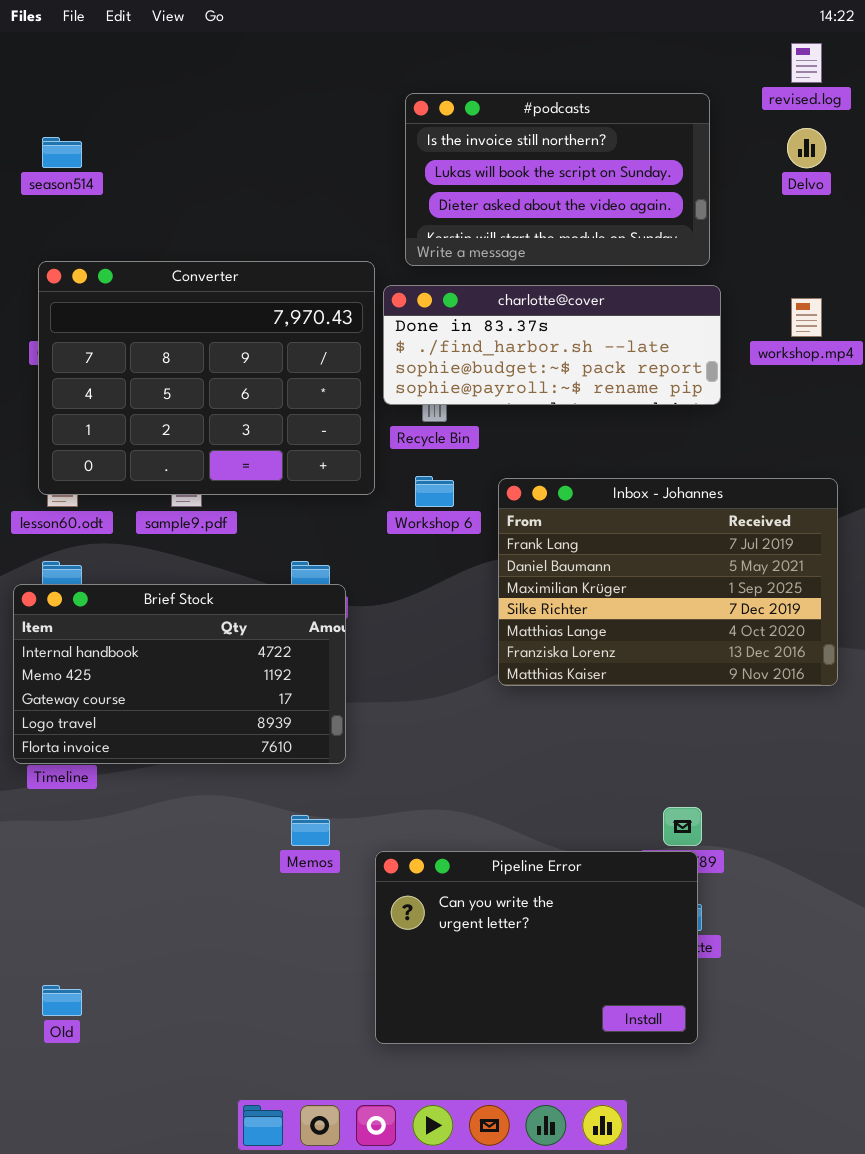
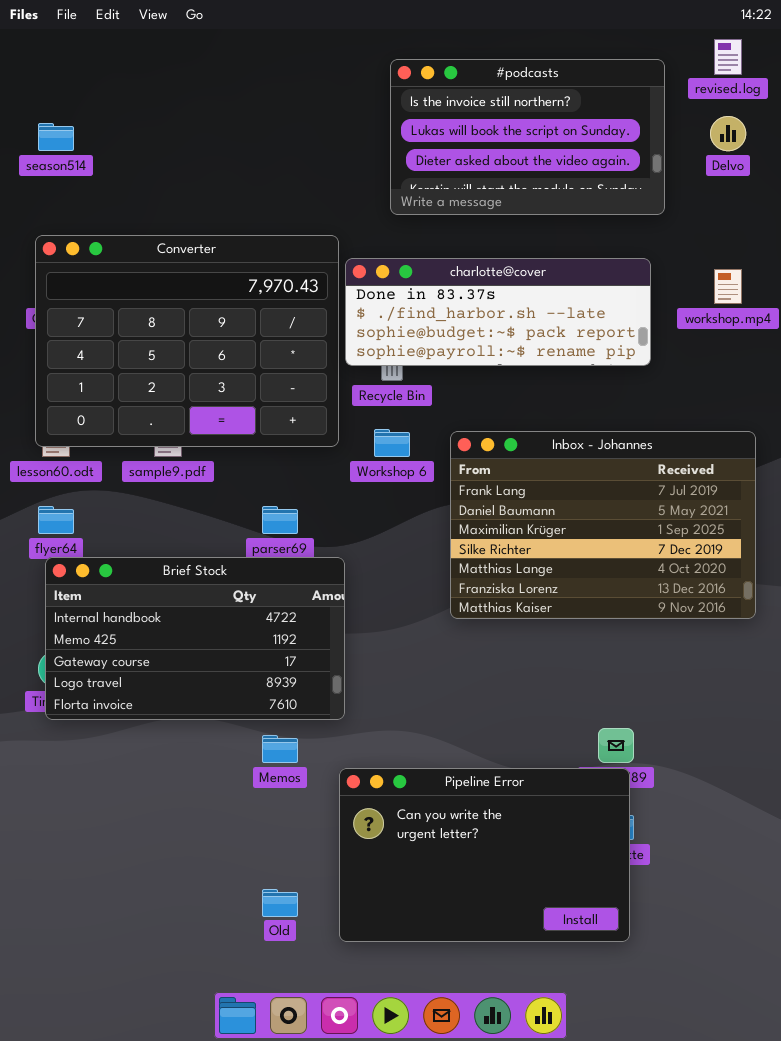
#podcasts: [405,93,710,266] -> [390,59,665,215], moved
Brief Stock: [13,584,346,764] -> [45,557,345,720], moved
Old: [42,985,82,1016] -> [262,889,298,917], moved

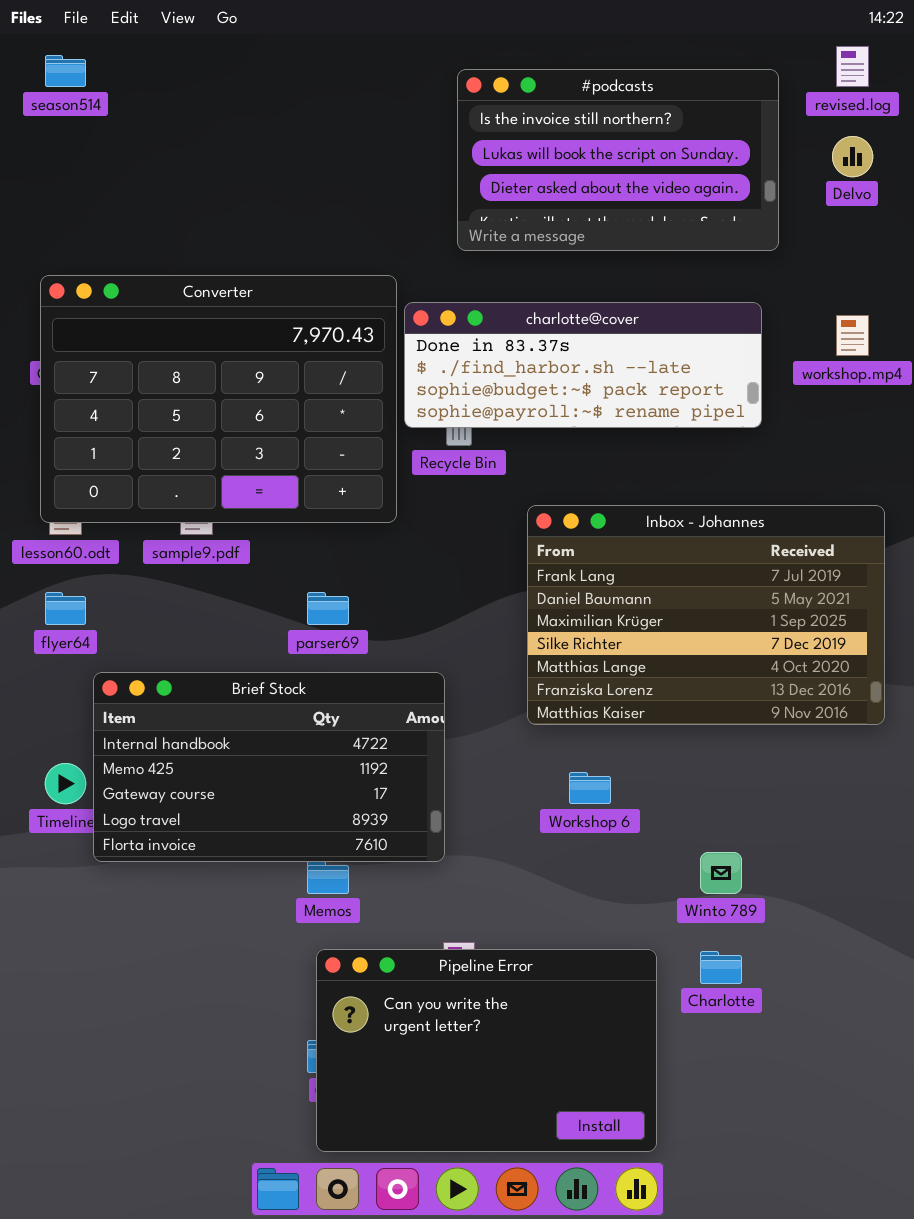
season514: [38,123,74,151] -> [45,55,86,87], moved
Workshop 6: [374,429,410,457] -> [569,772,611,804], moved
Brief Stock: [45,557,345,720] -> [93,672,445,862], moved
Pipeline Error: [339,768,630,942] -> [316,949,657,1152], moved

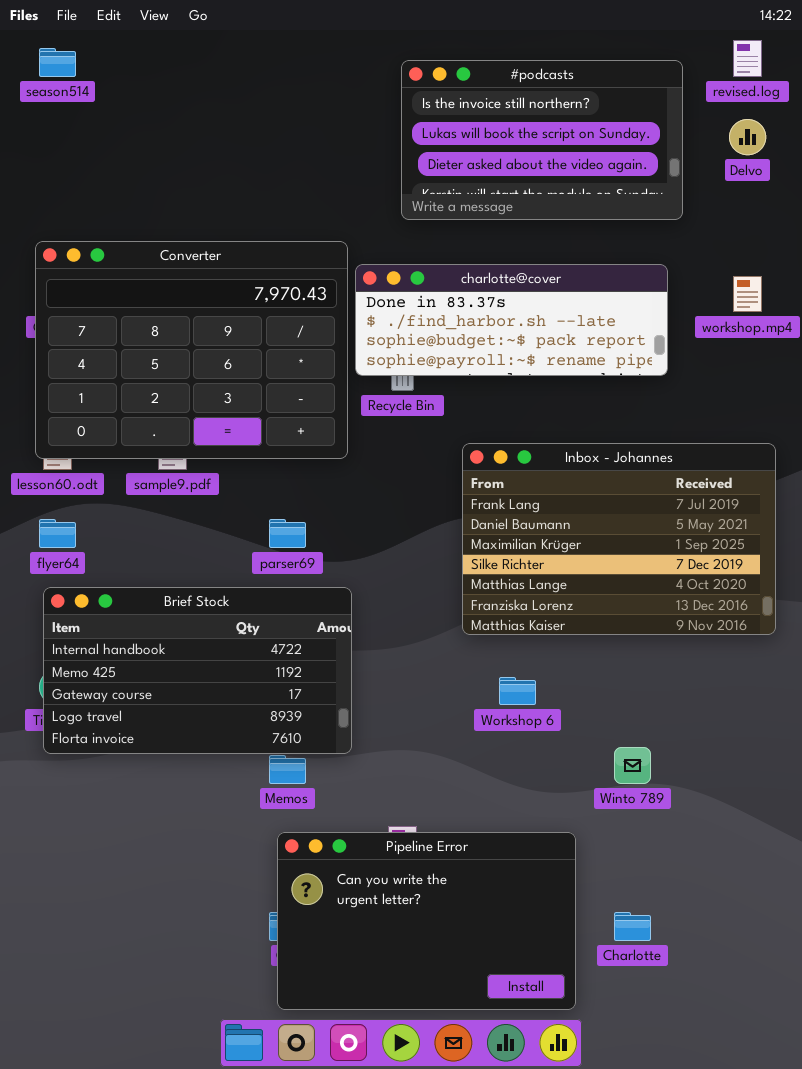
Brief Stock: [93,672,445,862] -> [43,587,352,754], moved
Charlotte: [700,951,742,984] -> [614,912,651,941], moved

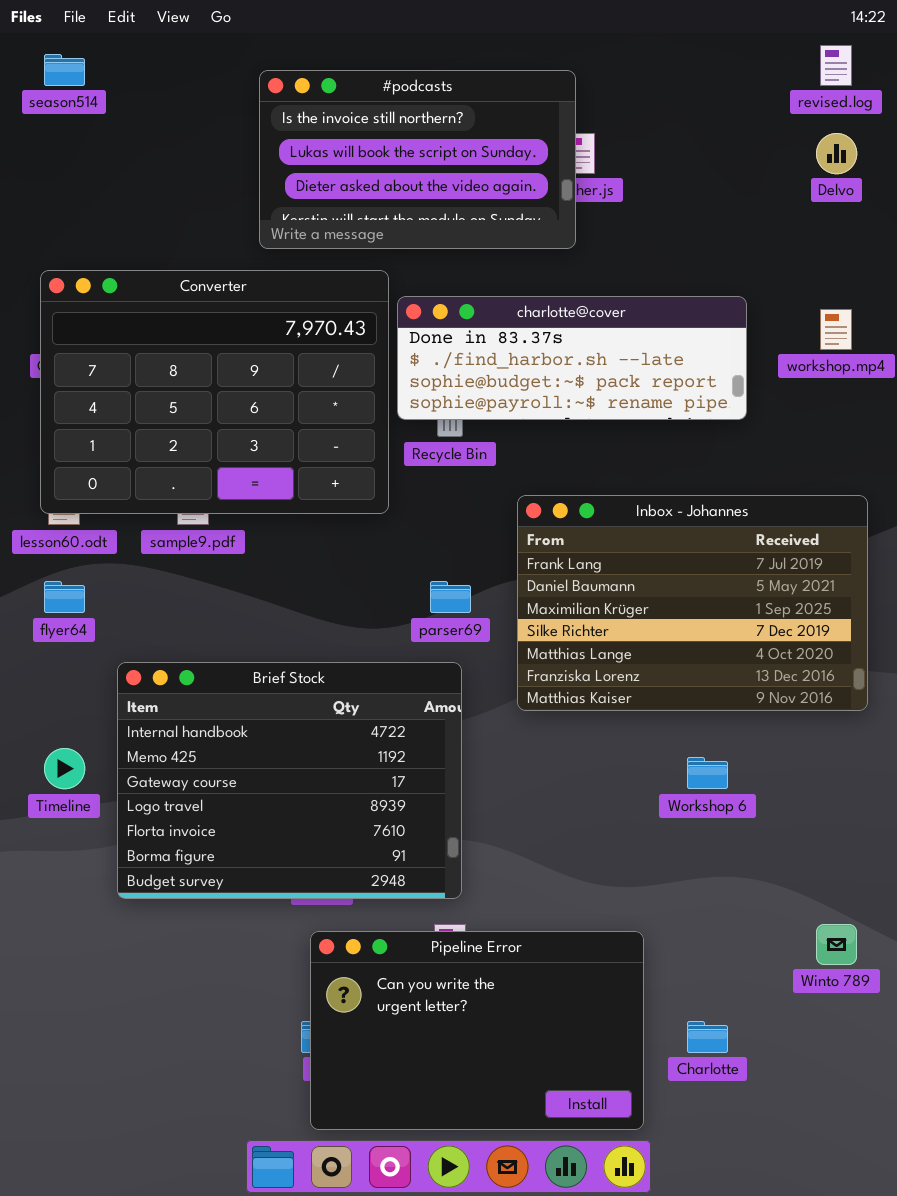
#podcasts: [401,60,683,220] -> [259,70,576,249], moved
parser69: [269,519,306,548] -> [430,581,471,613], moved
Brief Stock: [43,587,352,754] -> [117,662,462,899], moved, resized
Workshop 6: [499,677,536,705] -> [687,757,728,789], moved
Winto 789: [614,747,651,784] -> [816,924,857,965], moved

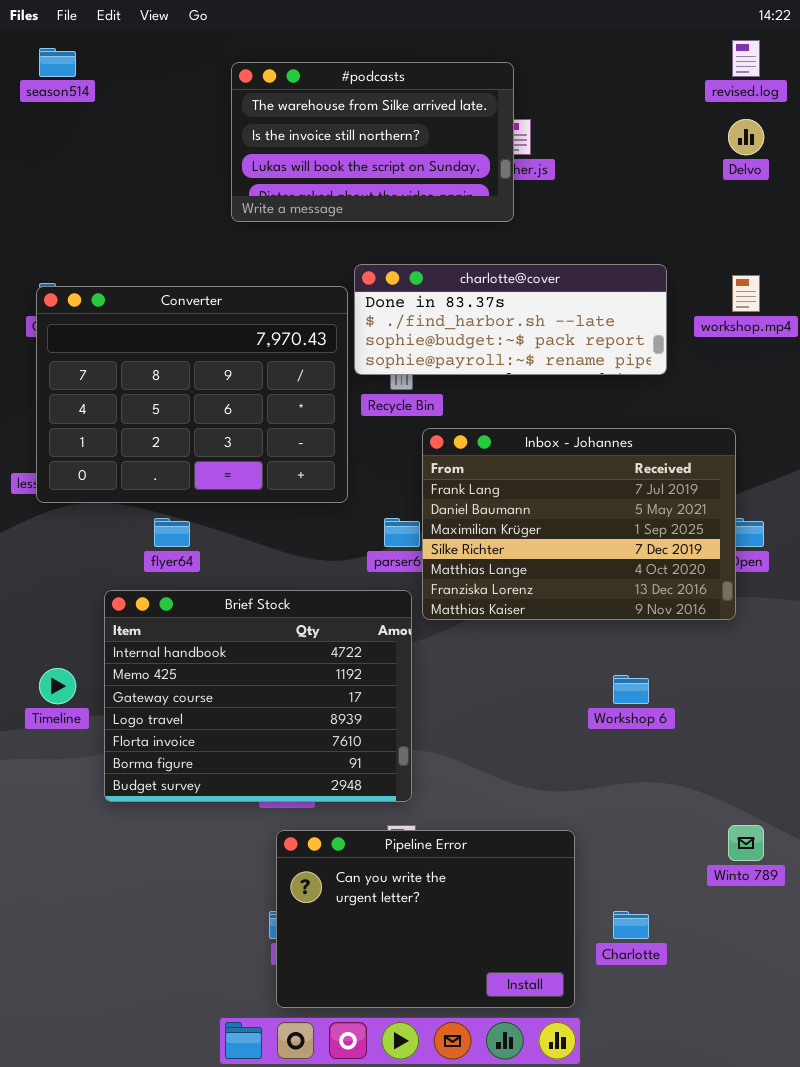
#podcasts: [259,70,576,249] -> [231,62,514,222], scrolled up 1 row
Converter: [40,270,389,514] -> [36,286,348,503], moved
Inbox - Johannes: [517,495,868,711] -> [422,428,736,620], moved
flyer64: [44,581,85,613] -> [154,518,190,547], moved

